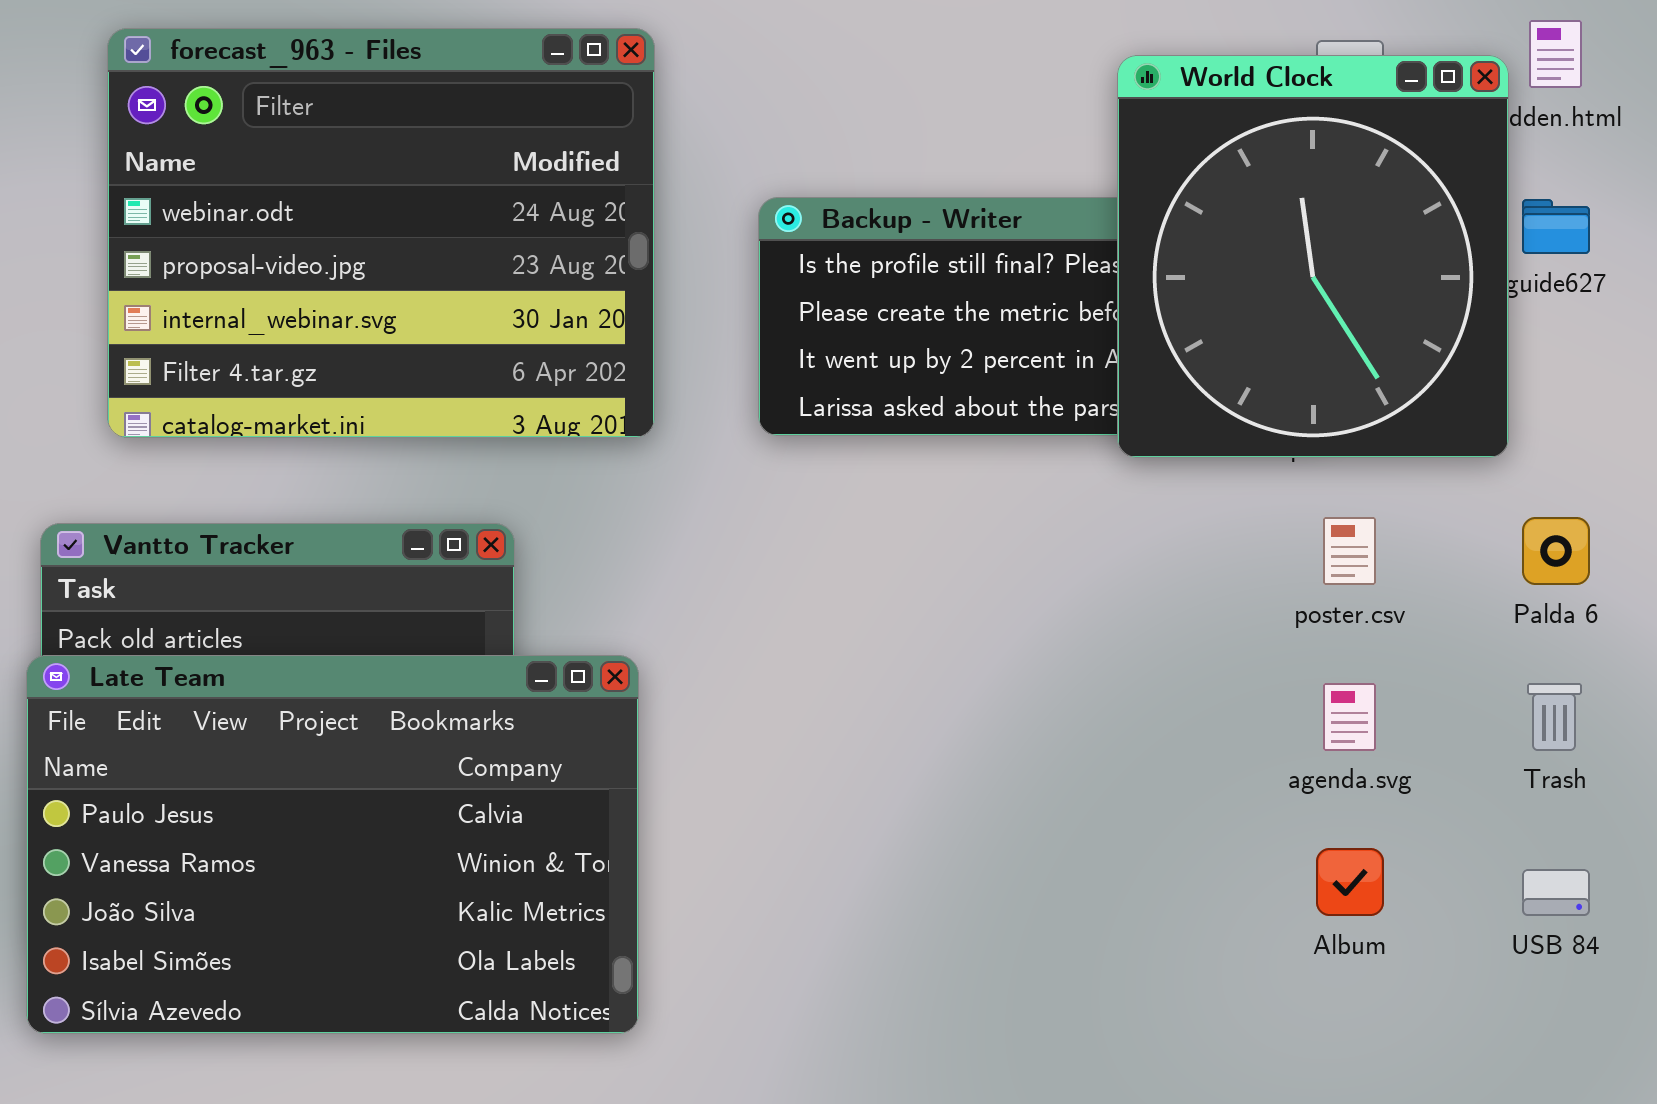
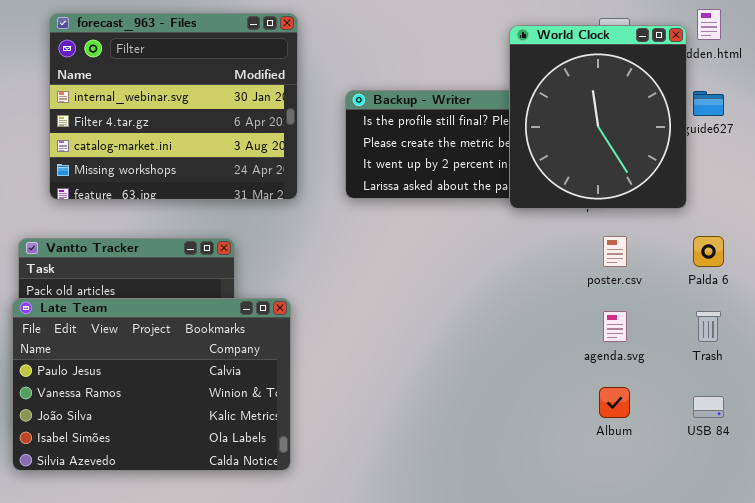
forecast_963 - Files: [107,28,655,438] -> [49,13,298,200], scrolled down 2 rows

